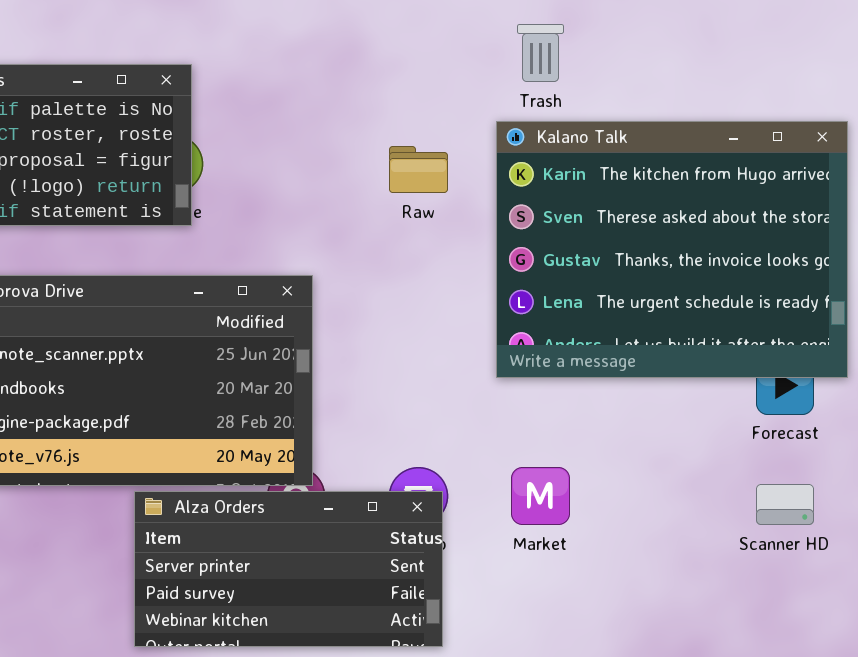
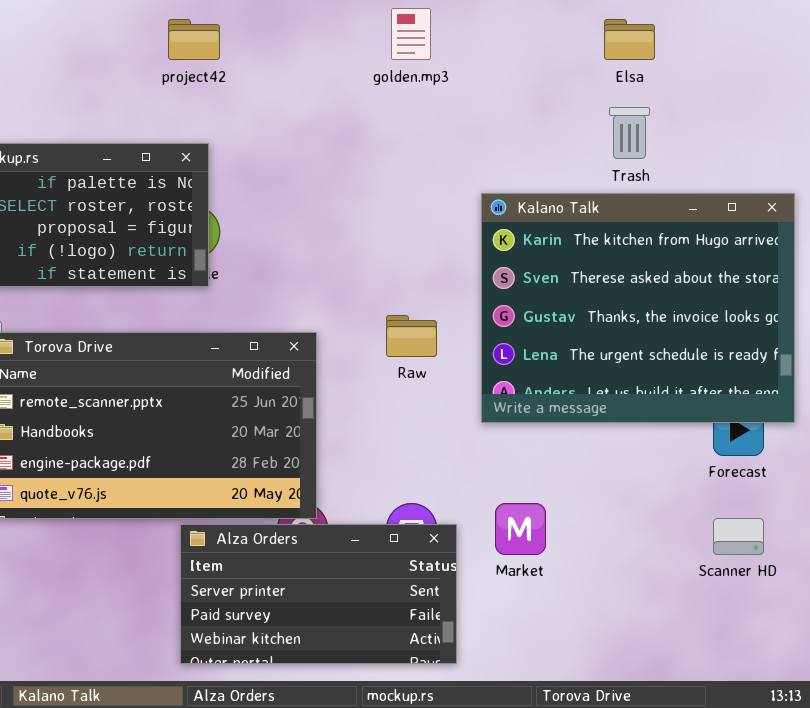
Trash: [517,24,564,82] -> [609,107,650,159], moved
Raw: [389,146,448,193] -> [386,315,437,357], moved
Alza Orders: [134,491,443,647] -> [180,524,457,664], moved

